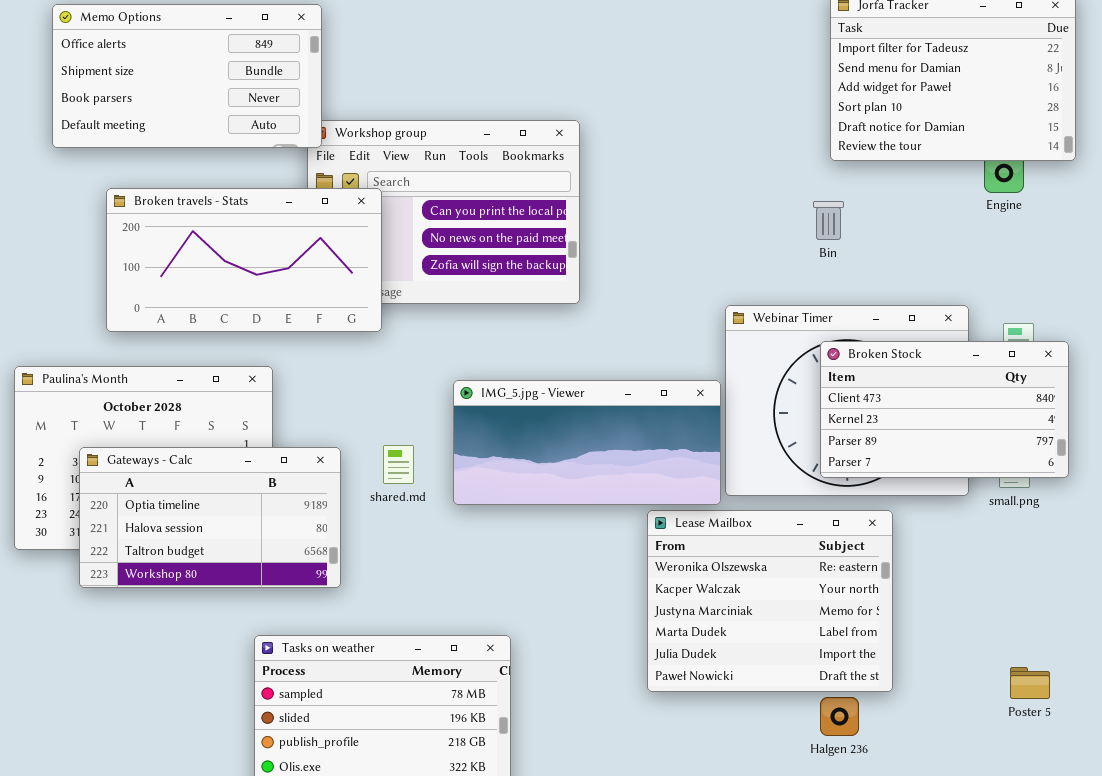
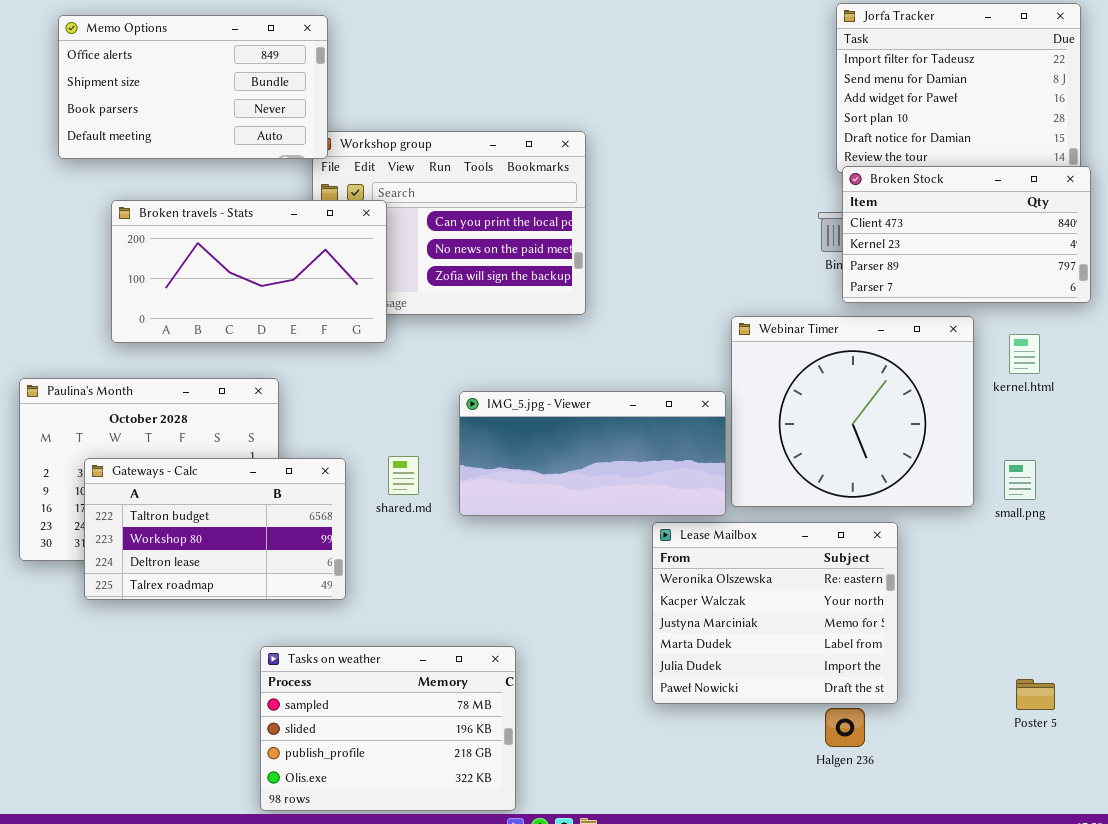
Broken Stock: [820,341,1069,478] -> [842,166,1091,303], moved
Gateways - Calc: [79,447,341,588] -> [84,458,346,600], scrolled down 2 rows

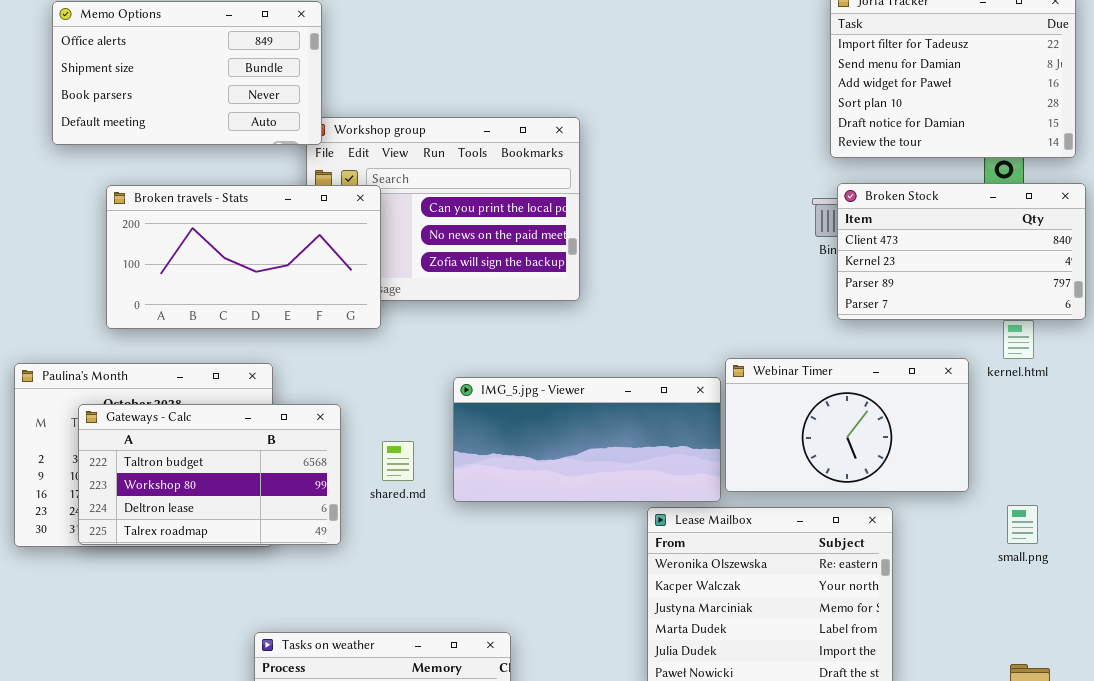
Broken Stock: [842,166,1091,303] -> [837,183,1086,320], moved
Webinar Timer: [731,316,974,507] -> [725,358,969,492], resized
Gateways - Calc: [84,458,346,600] -> [78,404,341,545], moved
small.png: [1004,460,1036,500] -> [1007,505,1038,544], moved

